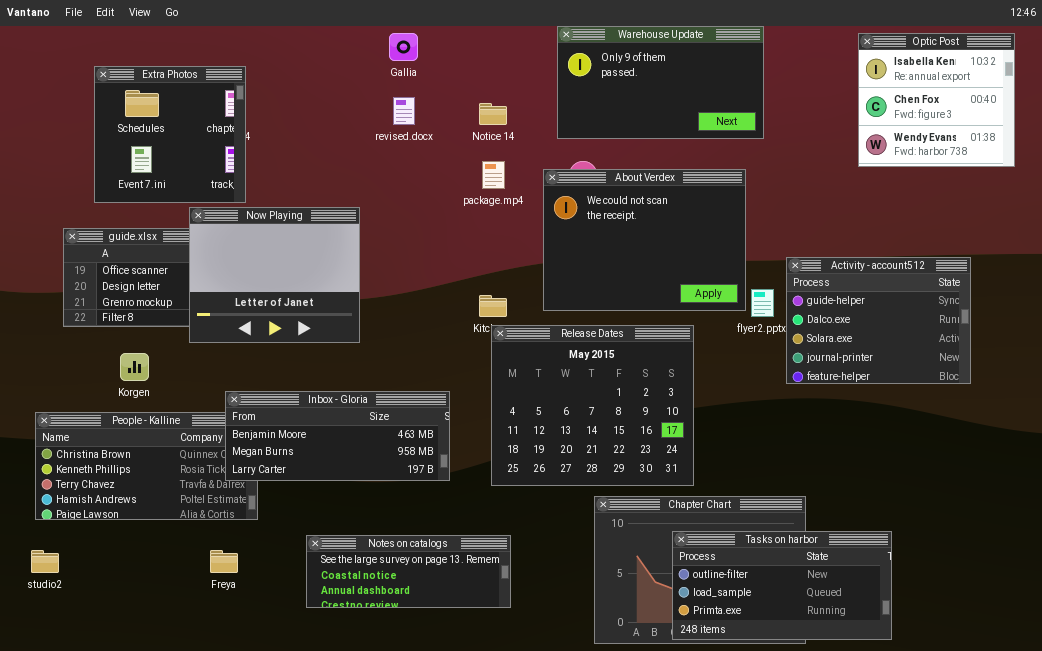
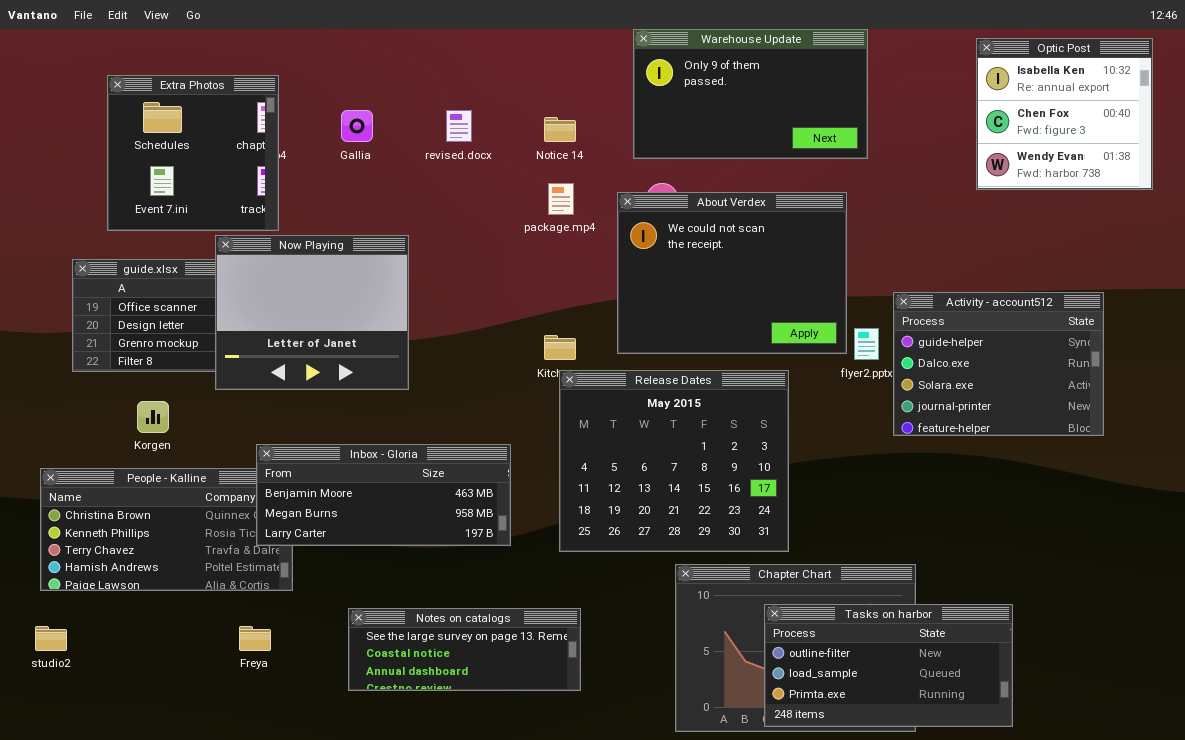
Gallia: [389,33,418,61] -> [341,110,373,142], moved

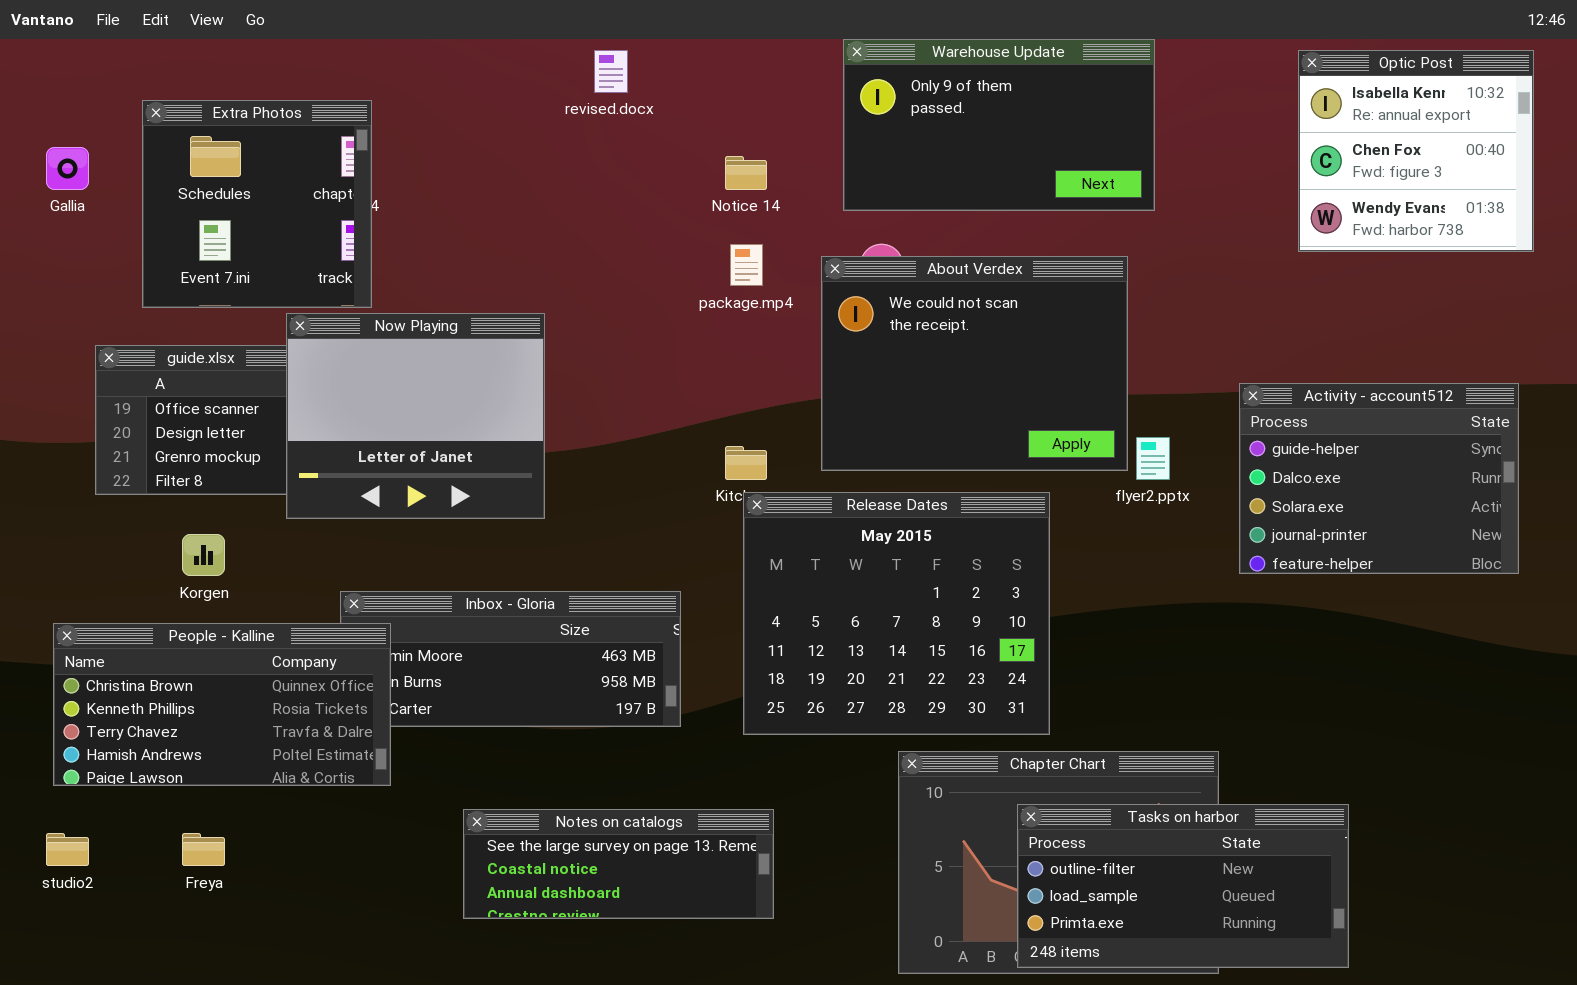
Gallia: [341,110,373,142] -> [46,147,89,190], moved
revised.docx: [446,110,472,142] -> [594,50,628,93], moved
Activity - account512: [893,292,1104,436] -> [1239,383,1519,574], moved
People - Kalline: [40,468,293,591] -> [53,623,391,786], raised
Freya: [239,626,271,651] -> [182,833,225,866], moved

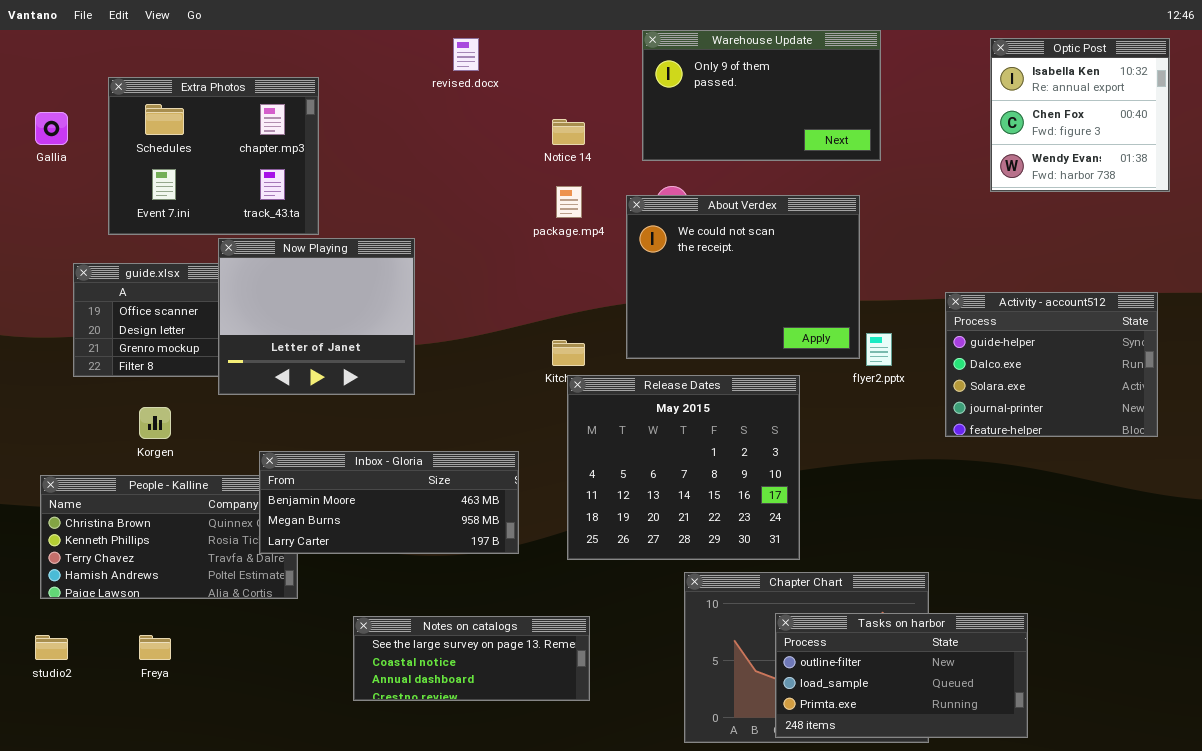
Extra Photos: [142,100,372,308] -> [108,77,319,235], resized
Inbox - Gloria: [340,591,681,727] -> [259,451,519,554], raised

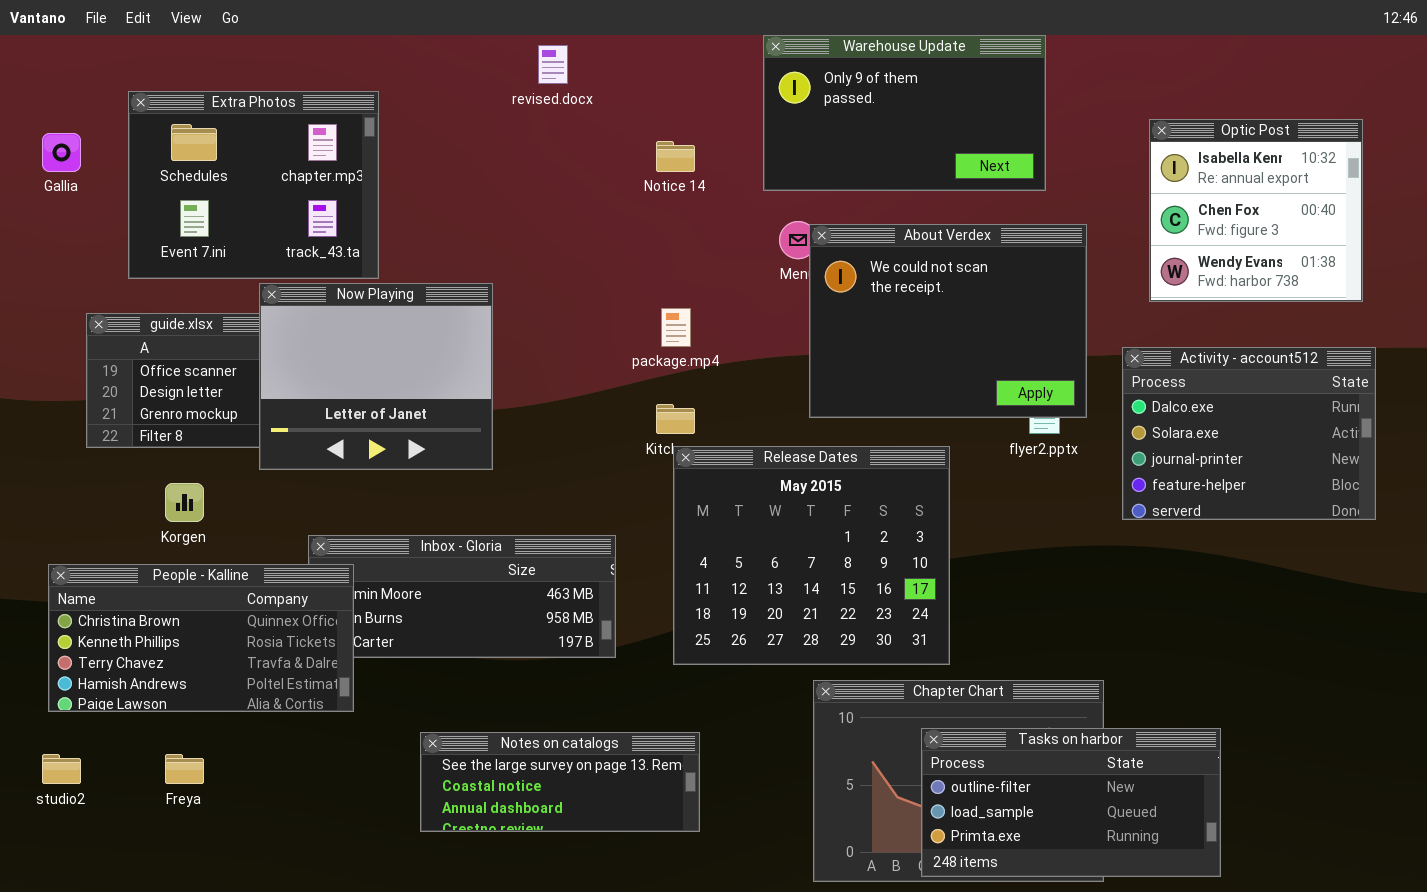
Optic Post: [990,38,1170,192] -> [1149,119,1363,302], moved
package.mp4: [556,186,582,218] -> [661,308,691,347], moved
About Verdex: [626,195,860,359] -> [809,224,1087,418], moved
Activity - account512: [945,292,1158,437] -> [1122,347,1376,520], scrolled down 1 row
People - Kalline: [40,475,298,599] -> [48,564,354,712], raised

